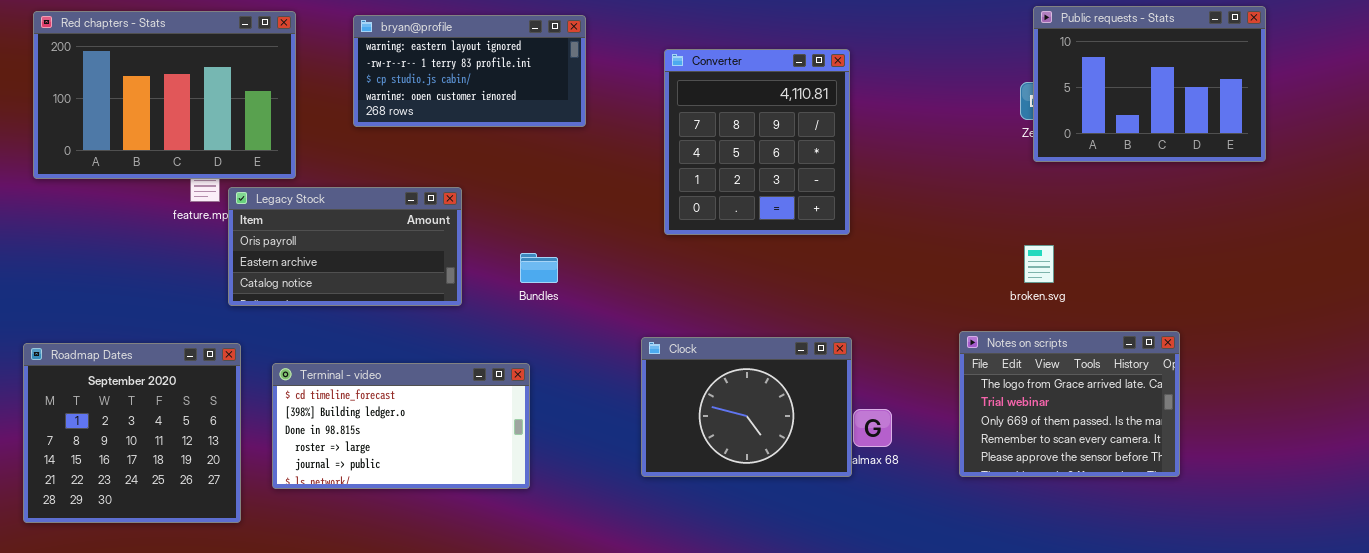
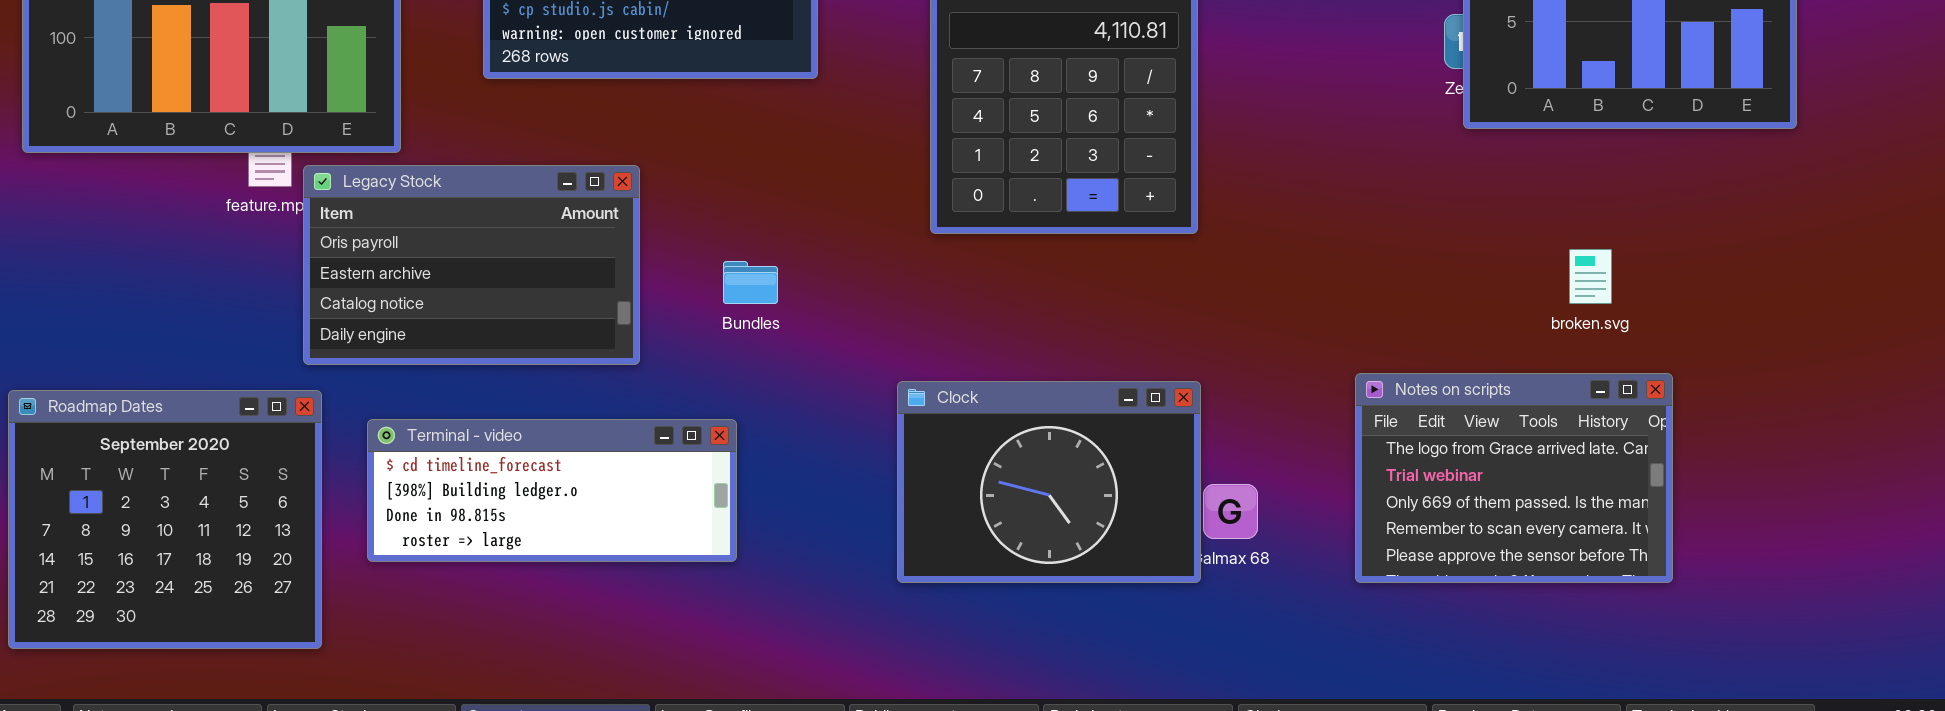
Legacy Stock: [228,187,462,306] -> [303,165,640,365], resized
broken.svg: [1024,245,1054,283] -> [1569,249,1612,304], moved
Terminal - video: [272,363,530,489] -> [367,419,737,562], resized

